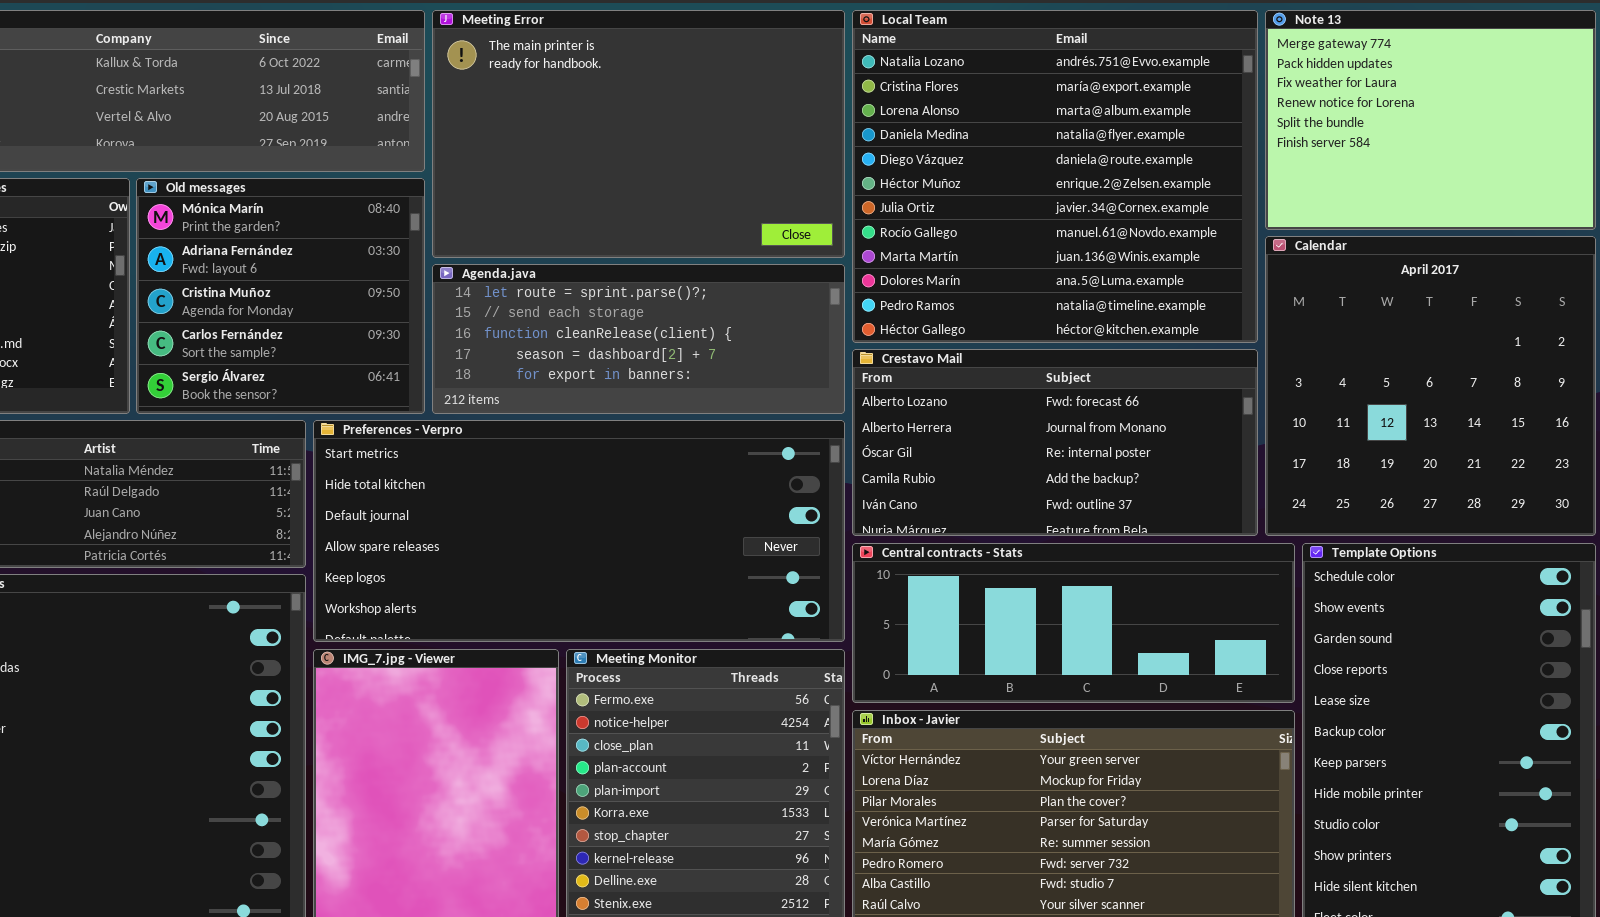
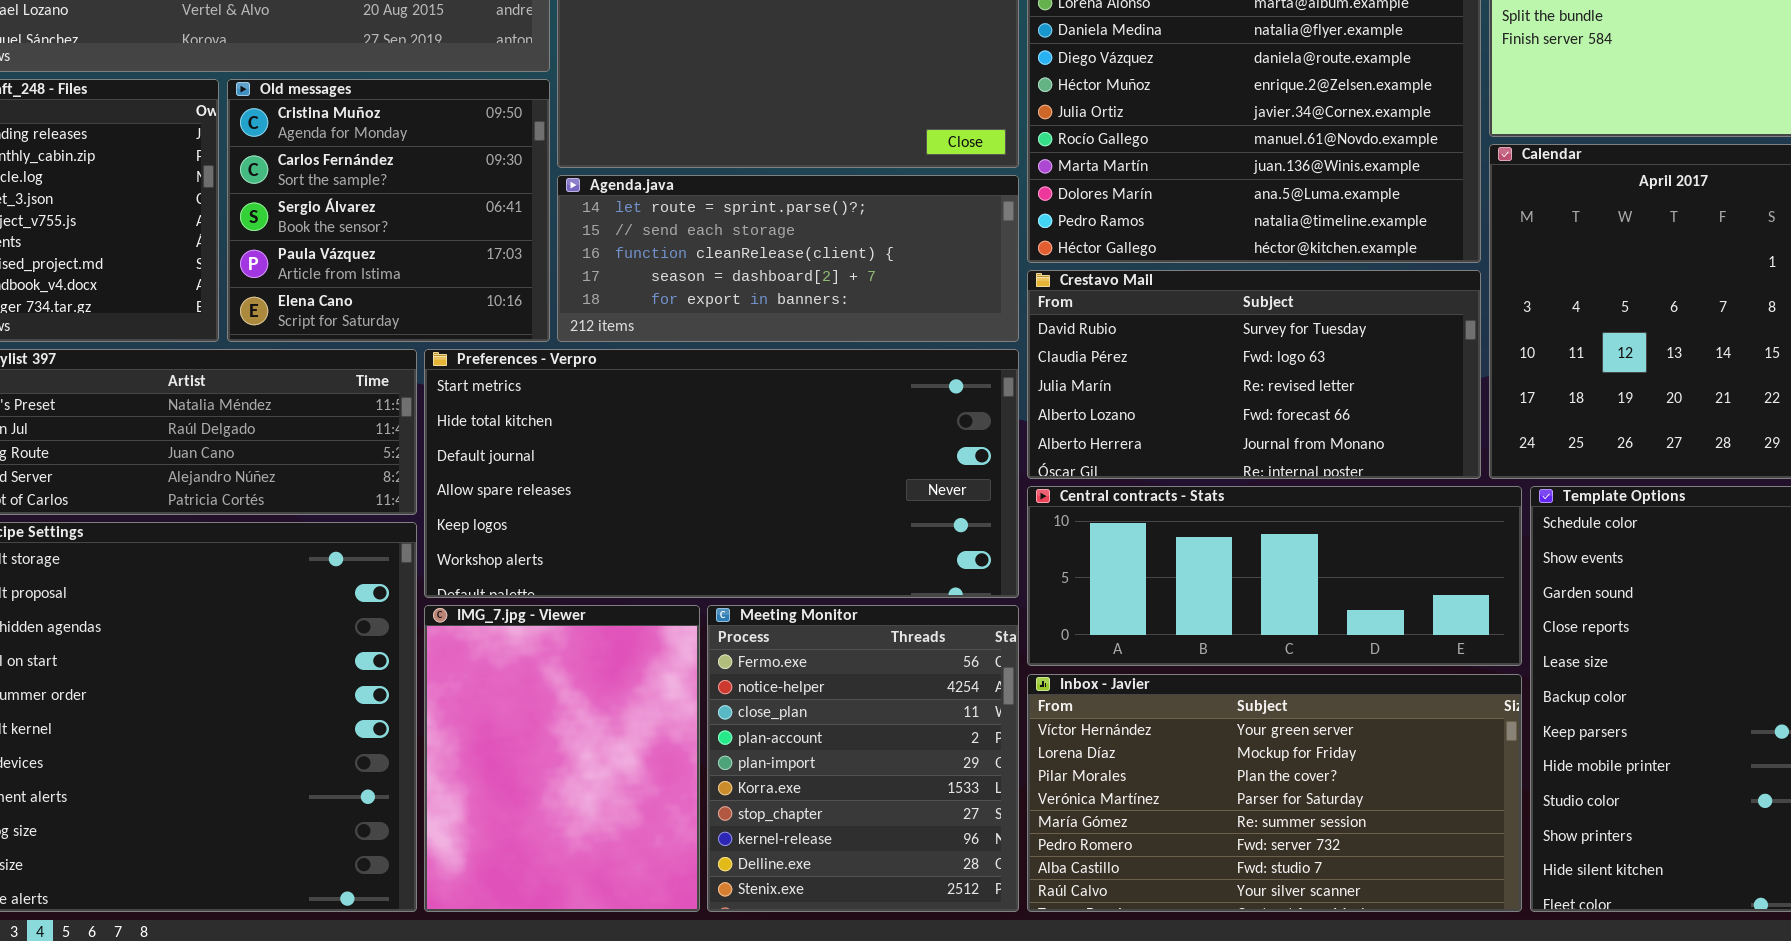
Old messages: [136,178,425,414] -> [227,79,550,342], scrolled down 2 rows
Crestavo Mail: [852,349,1258,536] -> [1027,270,1481,479], scrolled up 3 rows

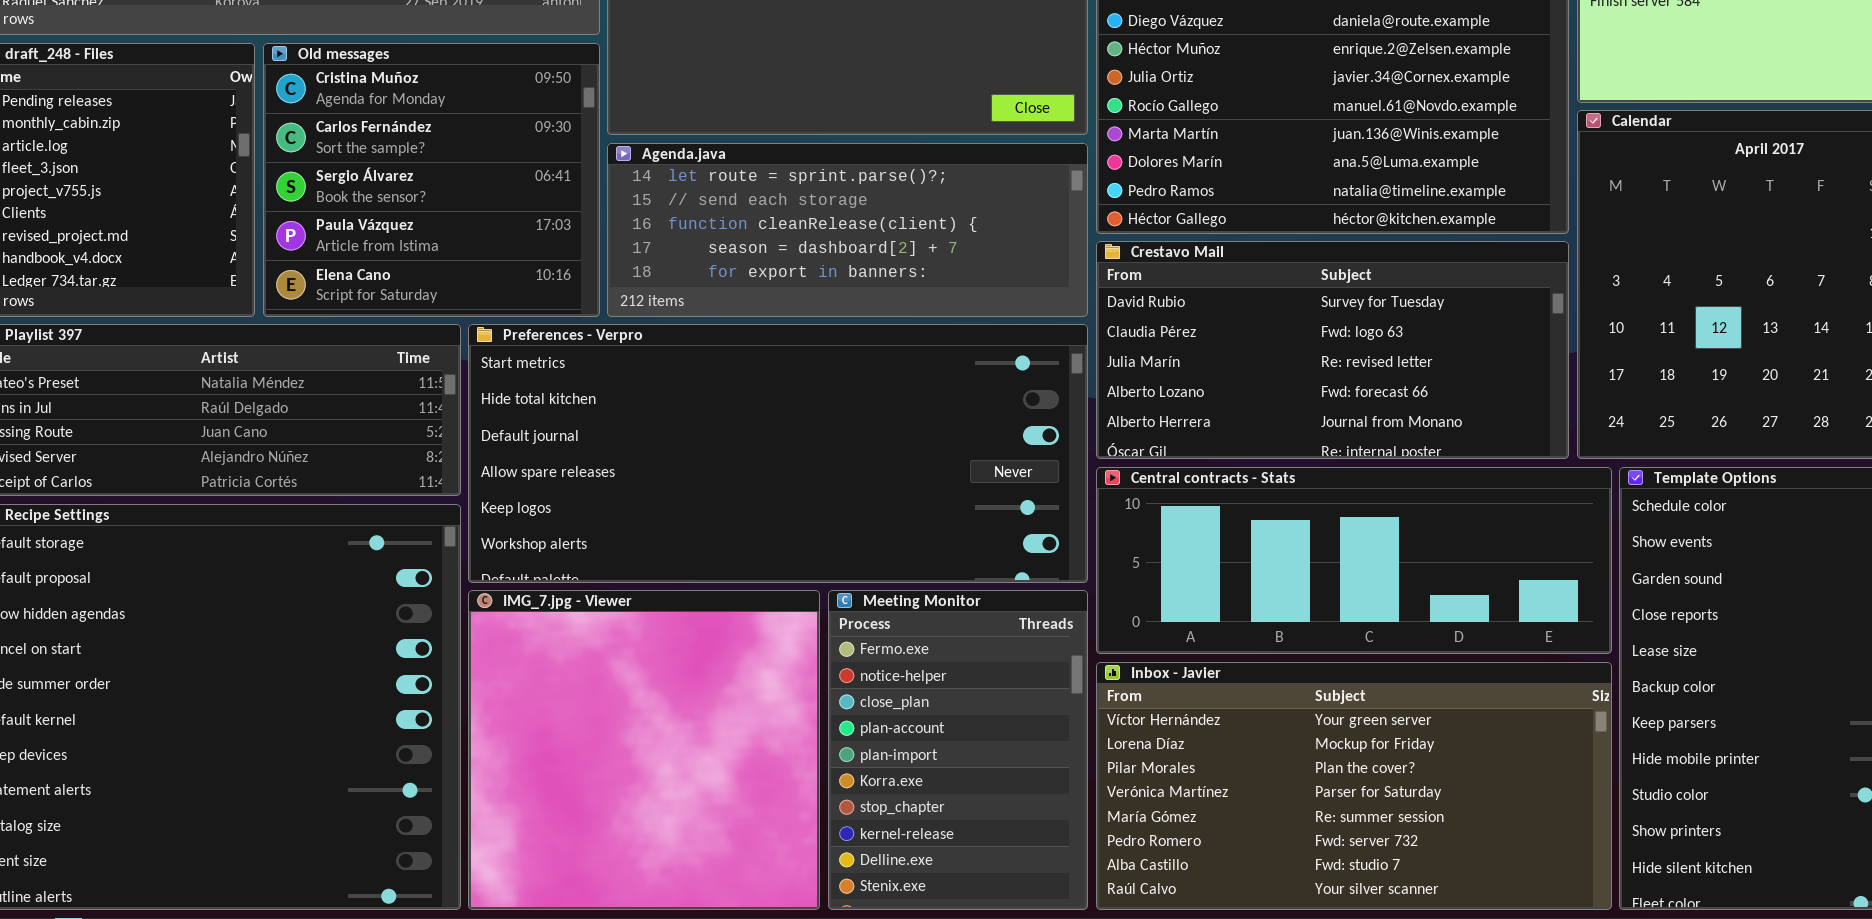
IMG_7.jpg - Viewer: [424,605,700,912] -> [468,590,820,910], resized
Meeting Monitor: [707,605,1019,912] -> [828,590,1088,910], resized

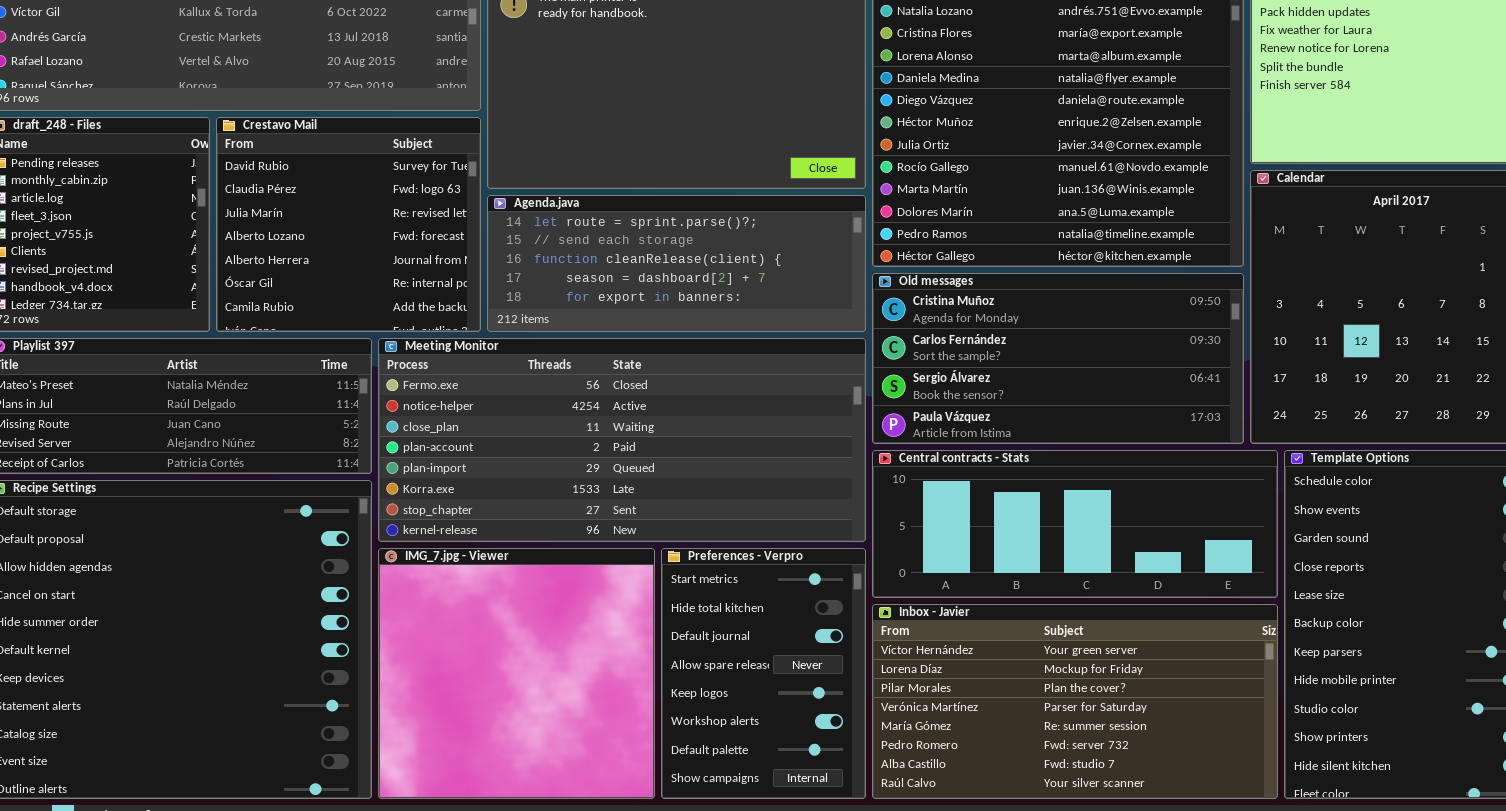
Old messages: [263,43,600,317] -> [872,273,1244,444], moved, resized
Crestavo Mail: [1096,241,1569,459] -> [216,117,481,332], moved, resized
Preferences - Verpro: [468,324,1088,583] -> [661,548,866,799], moved, resized
Meeting Monitor: [828,590,1088,910] -> [378,338,866,542], moved, resized

